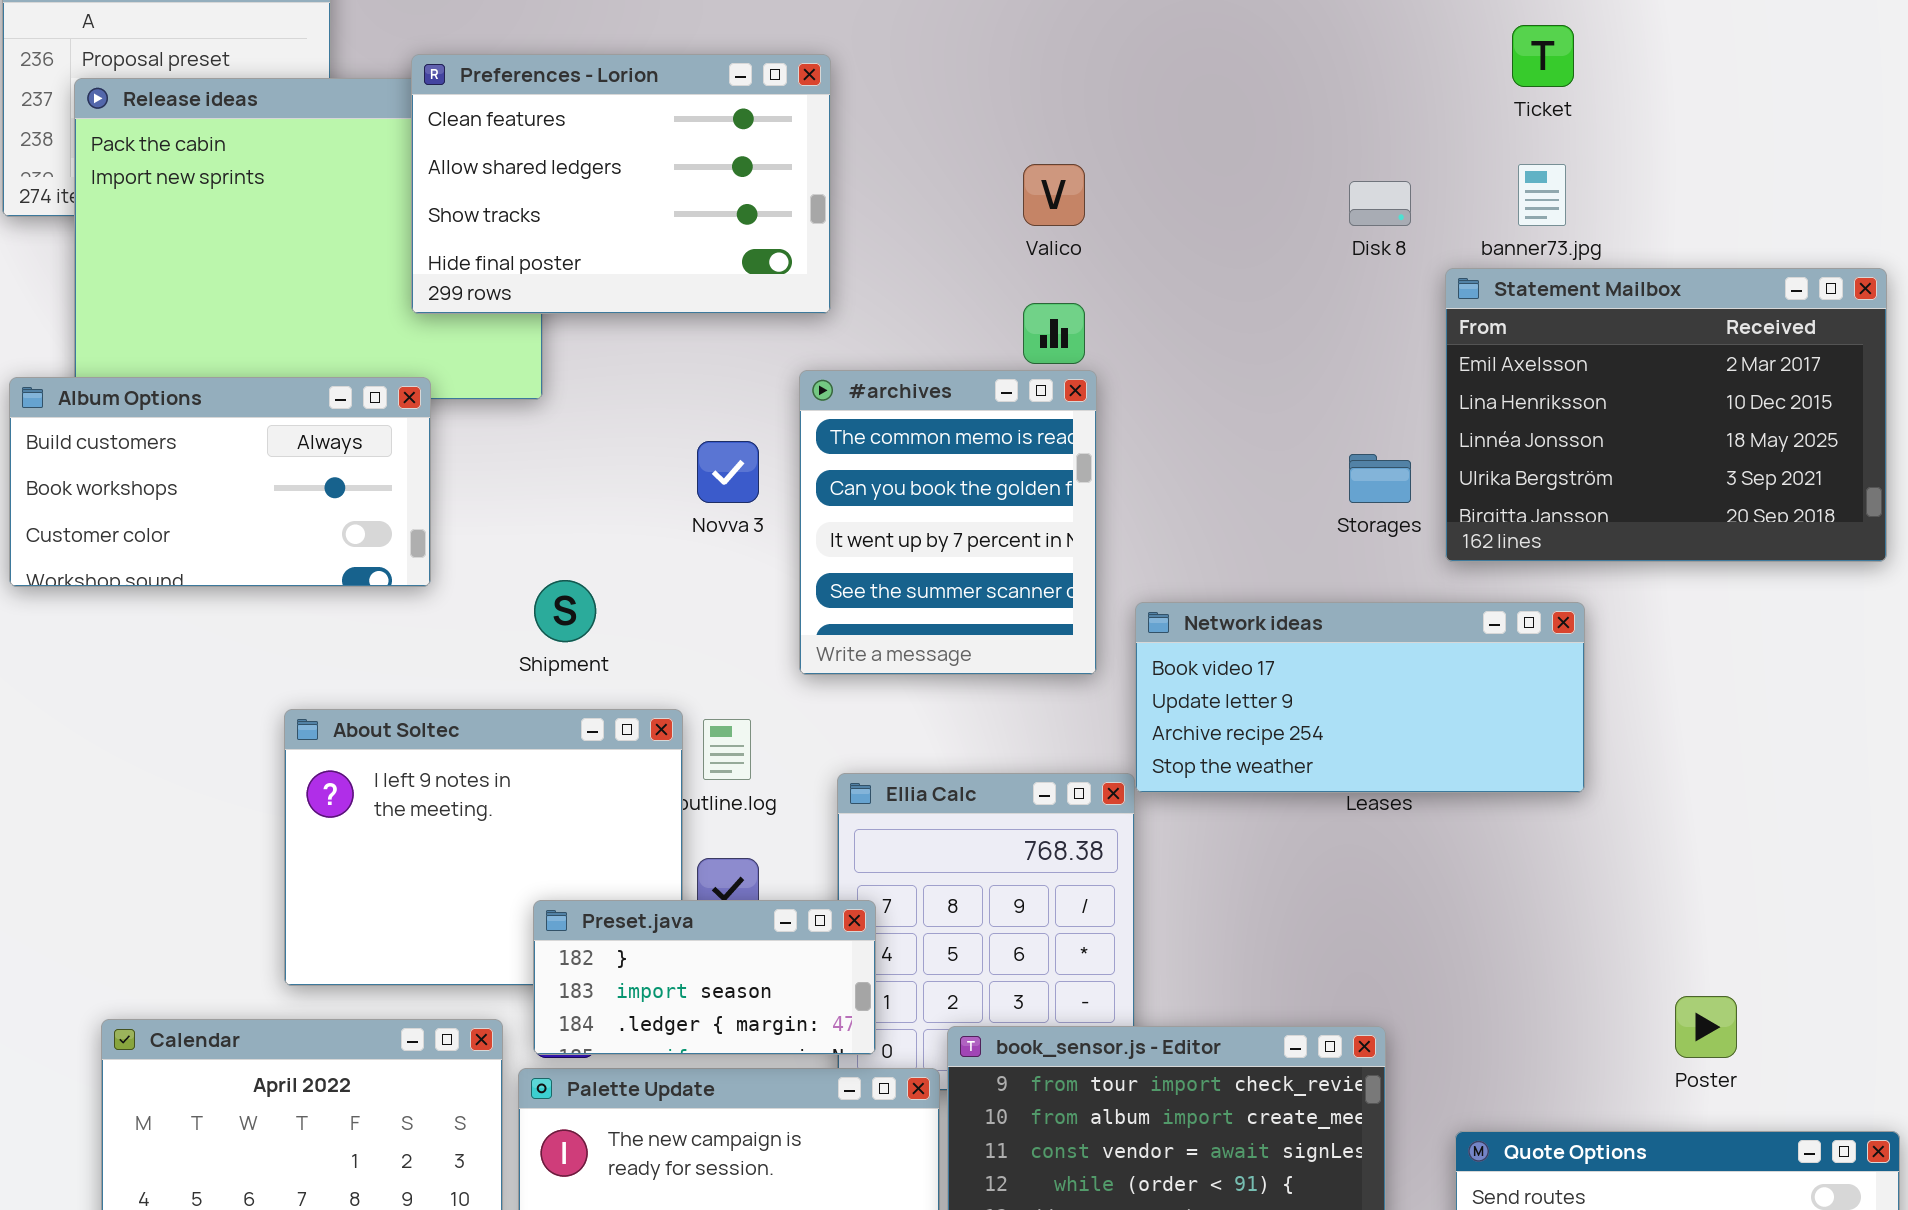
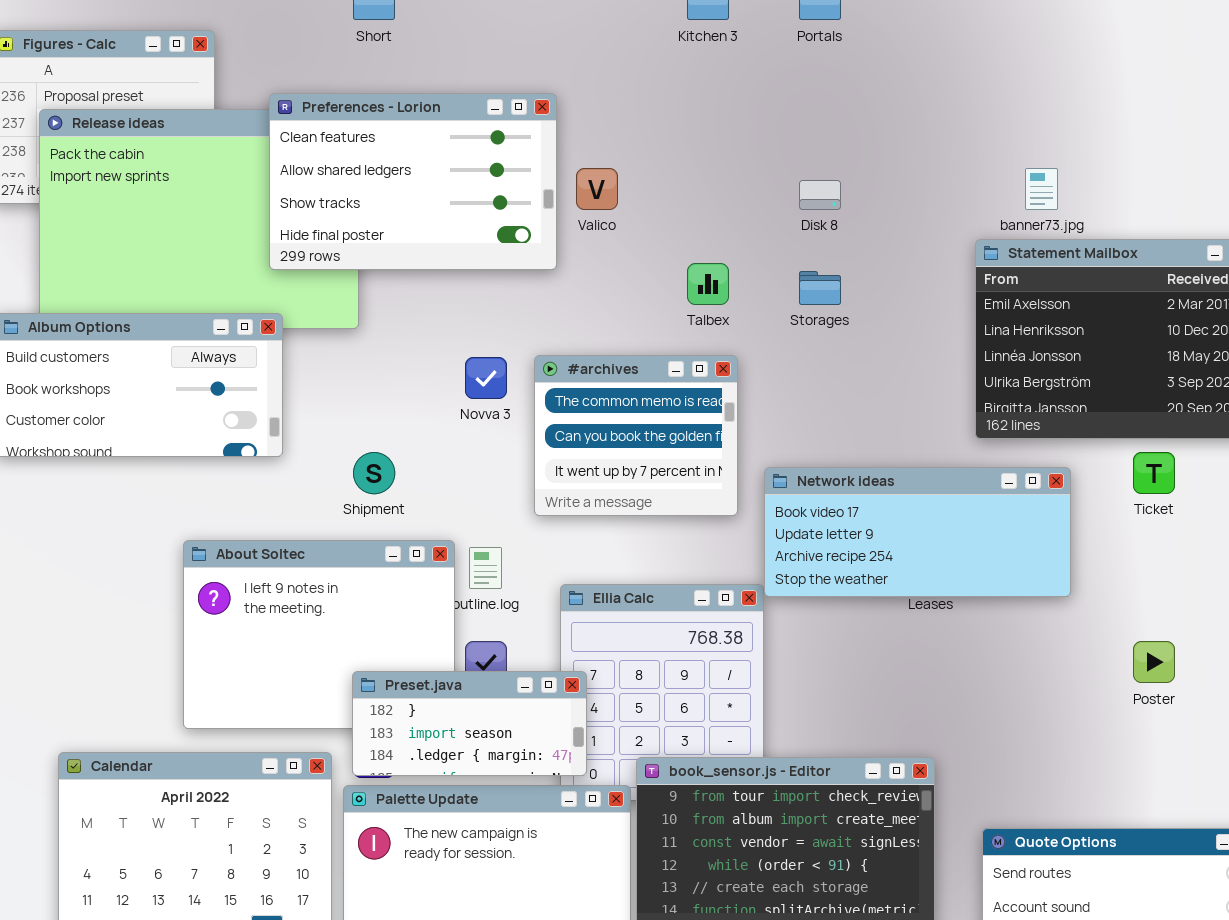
Ticket: [1512,25,1574,87] -> [1133,452,1175,494], moved
Valico: [1023,164,1085,226] -> [576,168,618,210], moved
Disk 8: [1349,181,1411,226] -> [799,180,841,210], moved
#archives: [799,370,1097,675] -> [534,355,738,516], resized
Storages: [1349,454,1411,503] -> [799,271,841,305], moved
Poster: [1675,996,1737,1058] -> [1133,641,1175,683], moved

